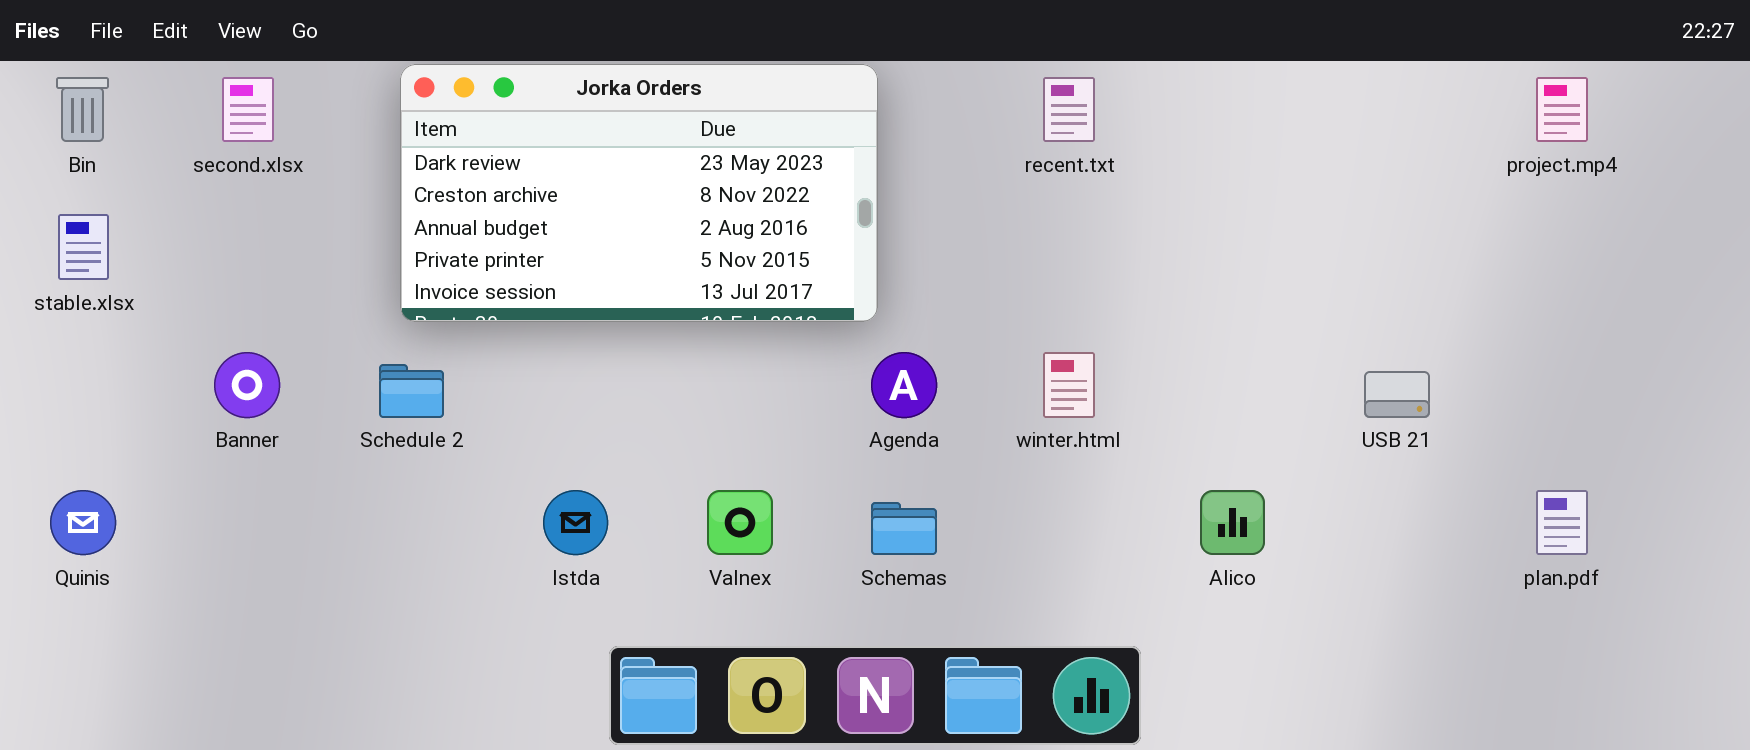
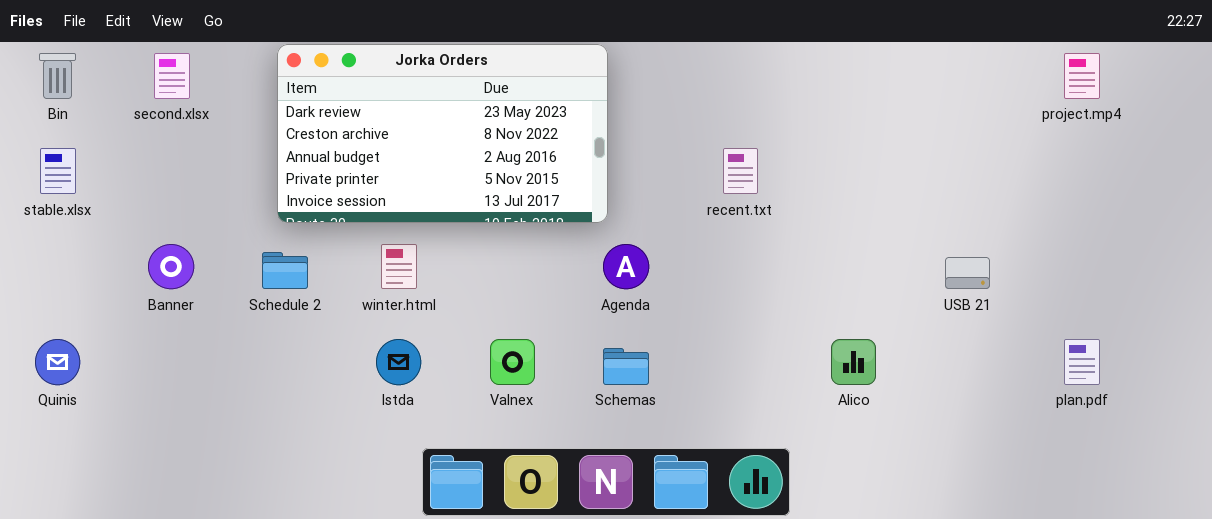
recent.txt: [1043,77,1095,142] -> [723,148,758,194], moved
winter.html: [1043,352,1095,418] -> [381,244,417,289], moved

